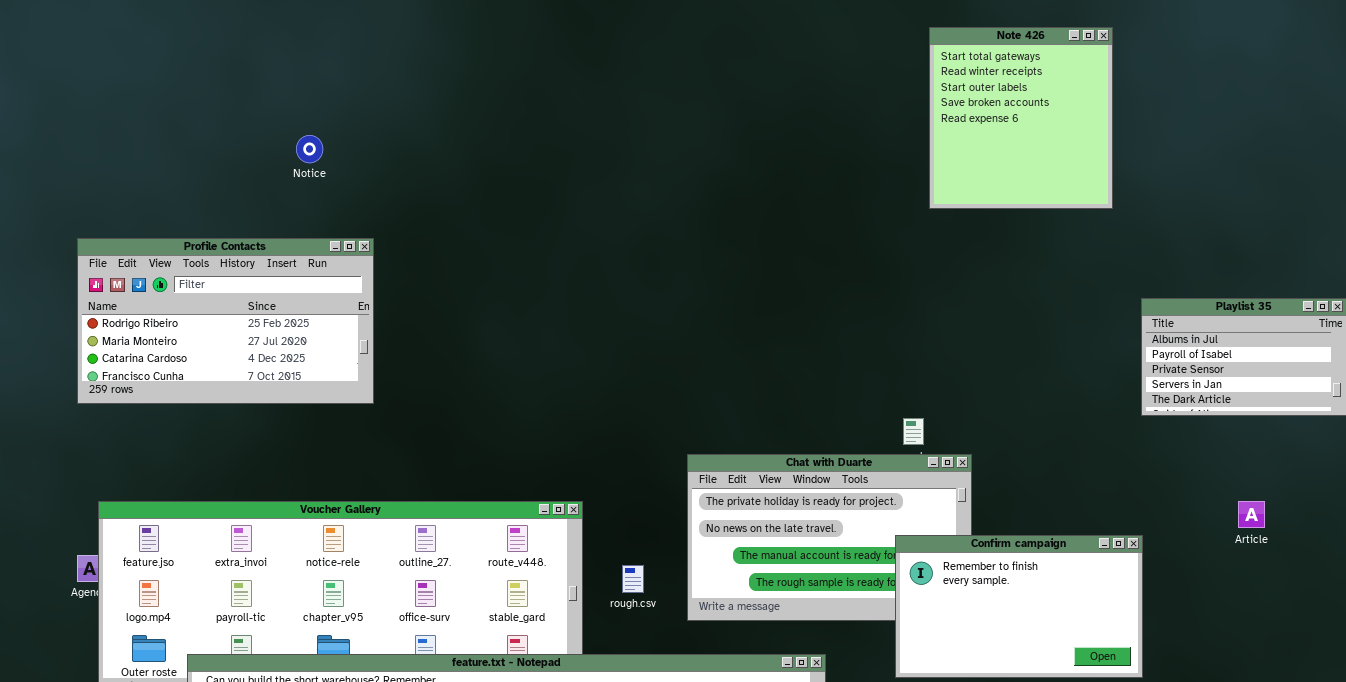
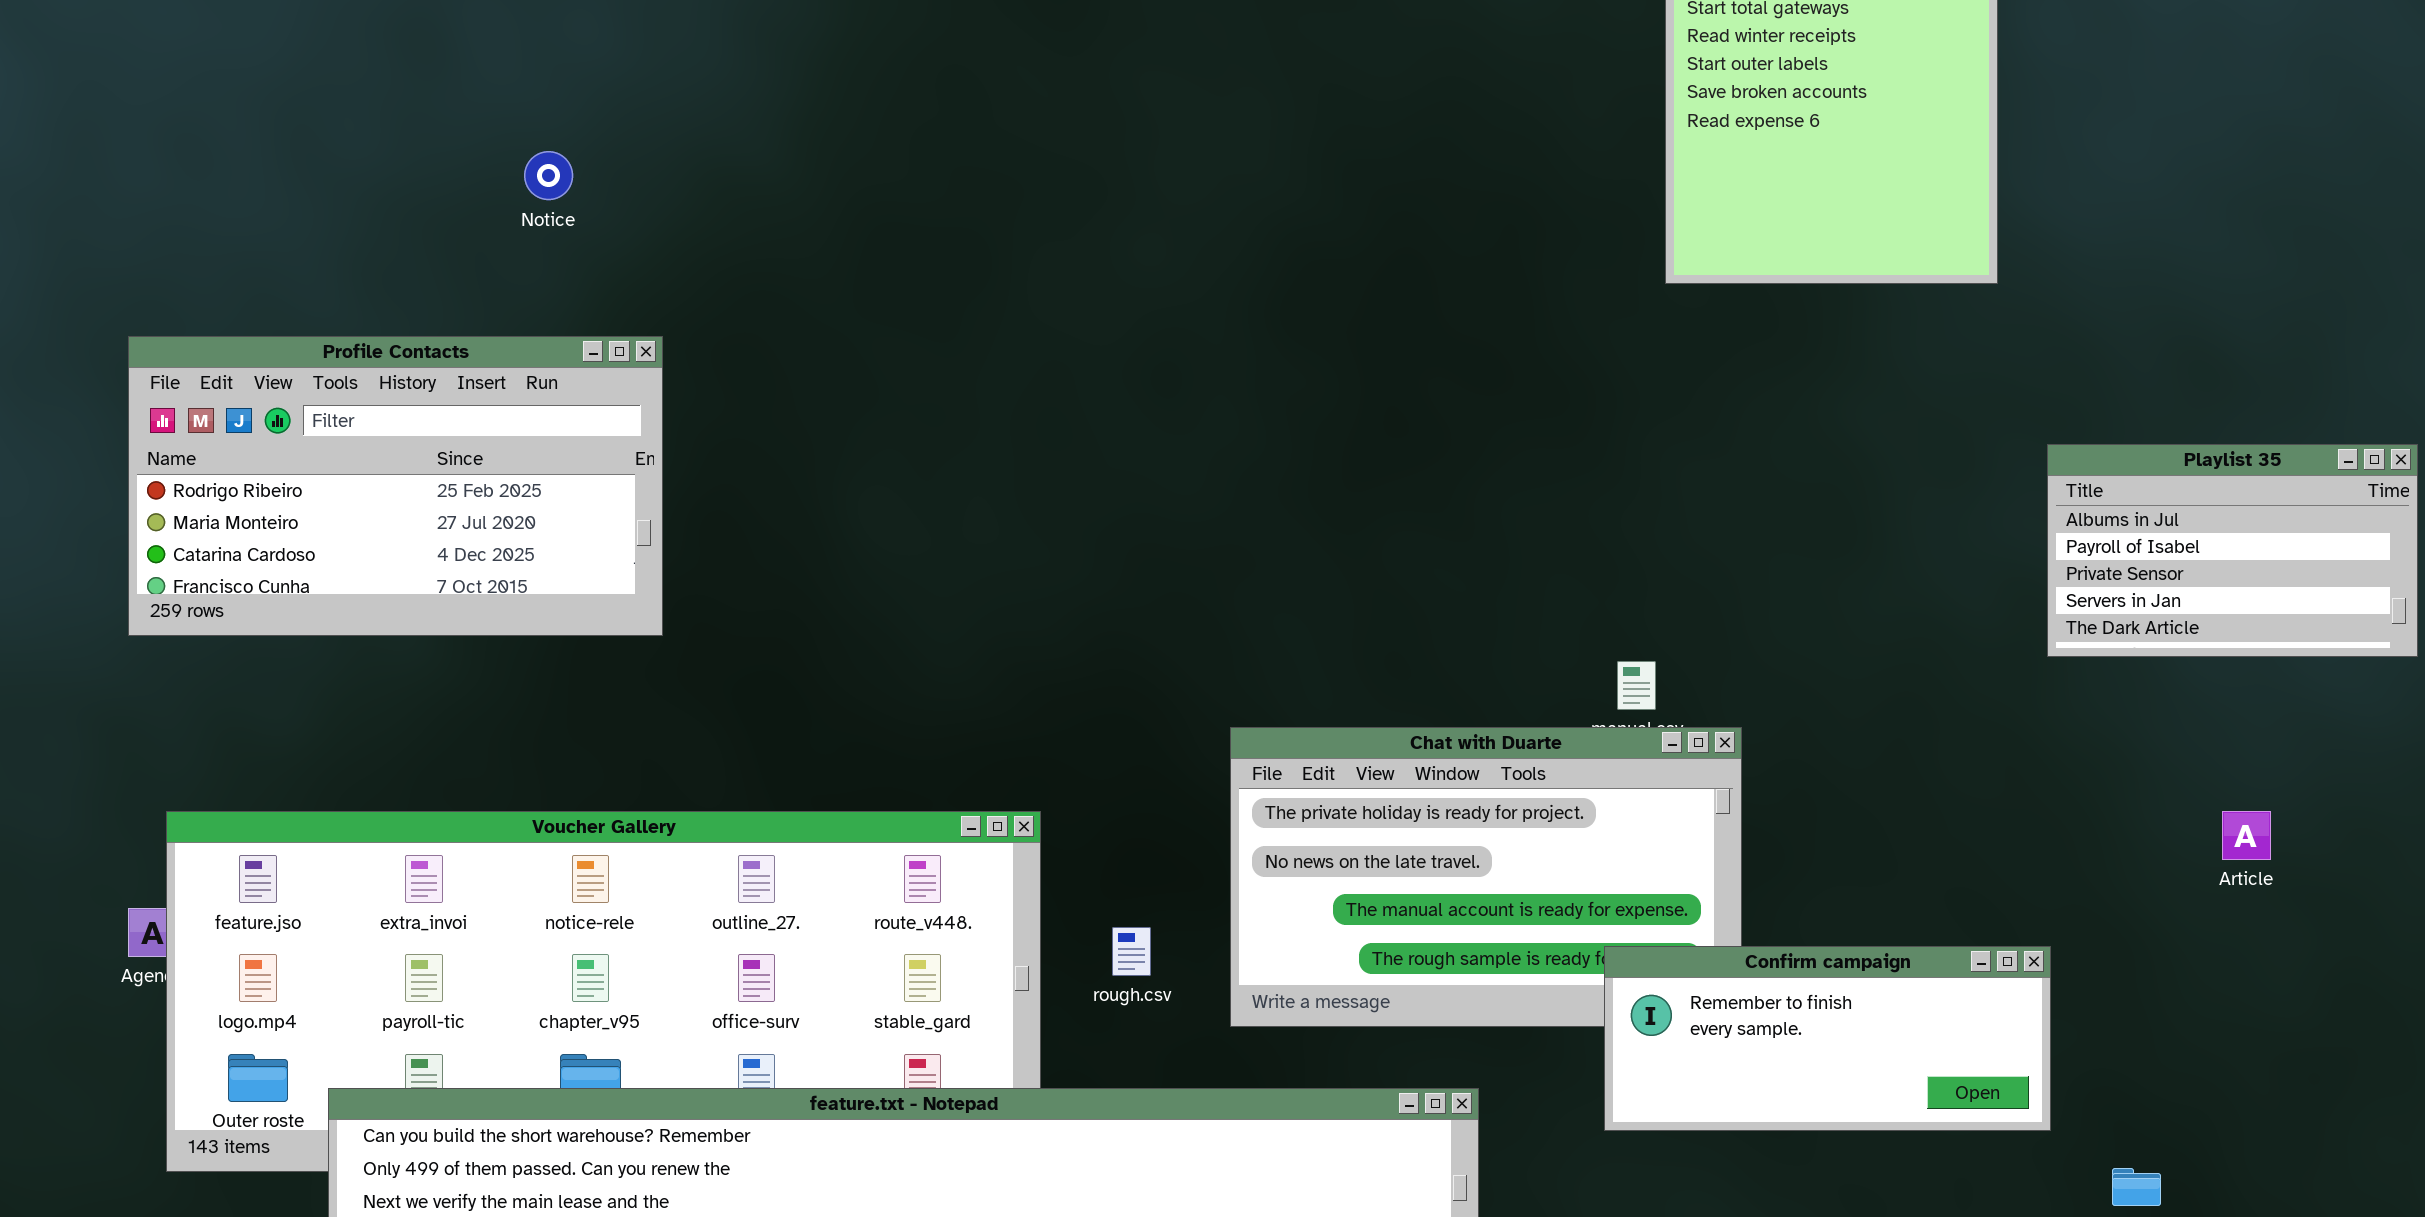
Confirm campaign: [895,535,1143,678] -> [1604,946,2051,1131], resized

